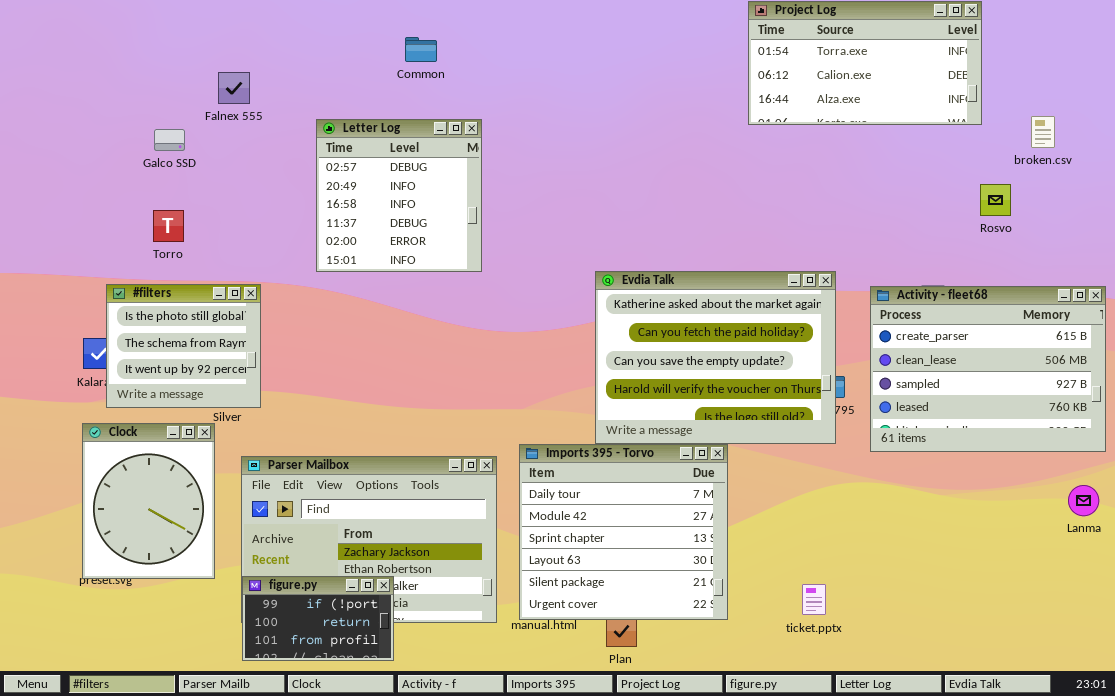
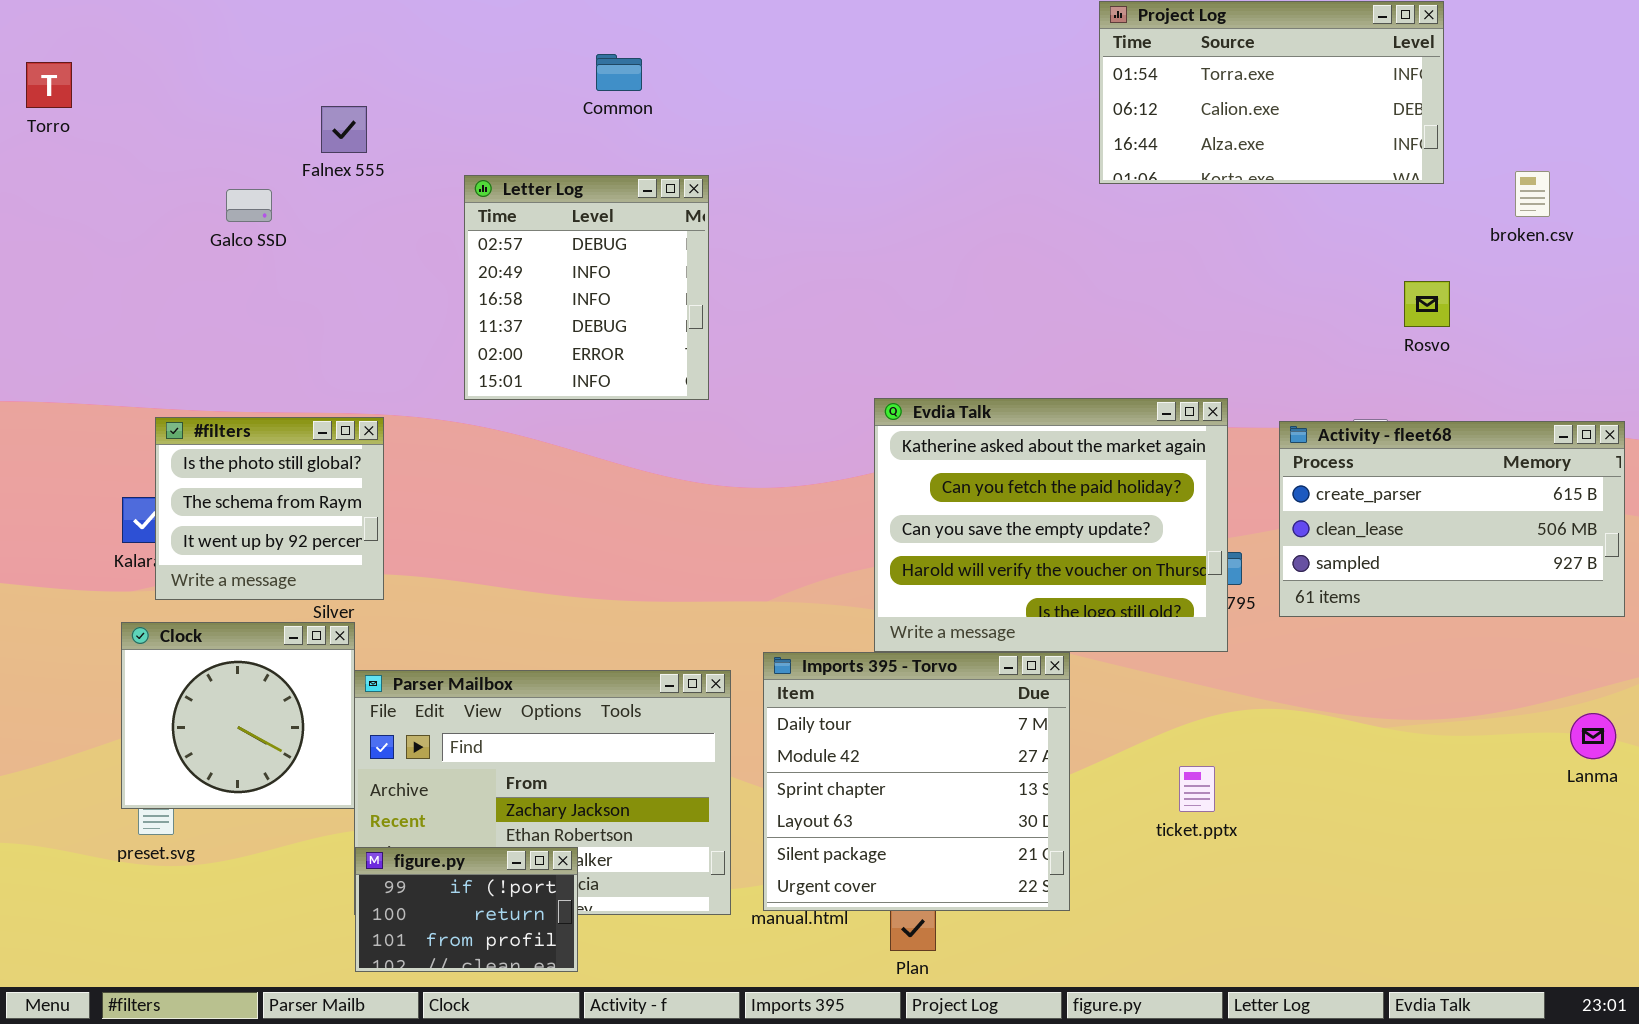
Rosvo: [980,184,1011,216] -> [1404,281,1450,327], moved
Torro: [153,210,184,242] -> [26,62,72,108], moved
Activity - fleet68: [870,286,1106,452] -> [1279,421,1625,617], resized
Clock: [82,423,215,579] -> [121,622,355,809], resized
ticket.pptx: [802,584,826,615] -> [1179,766,1215,812], moved

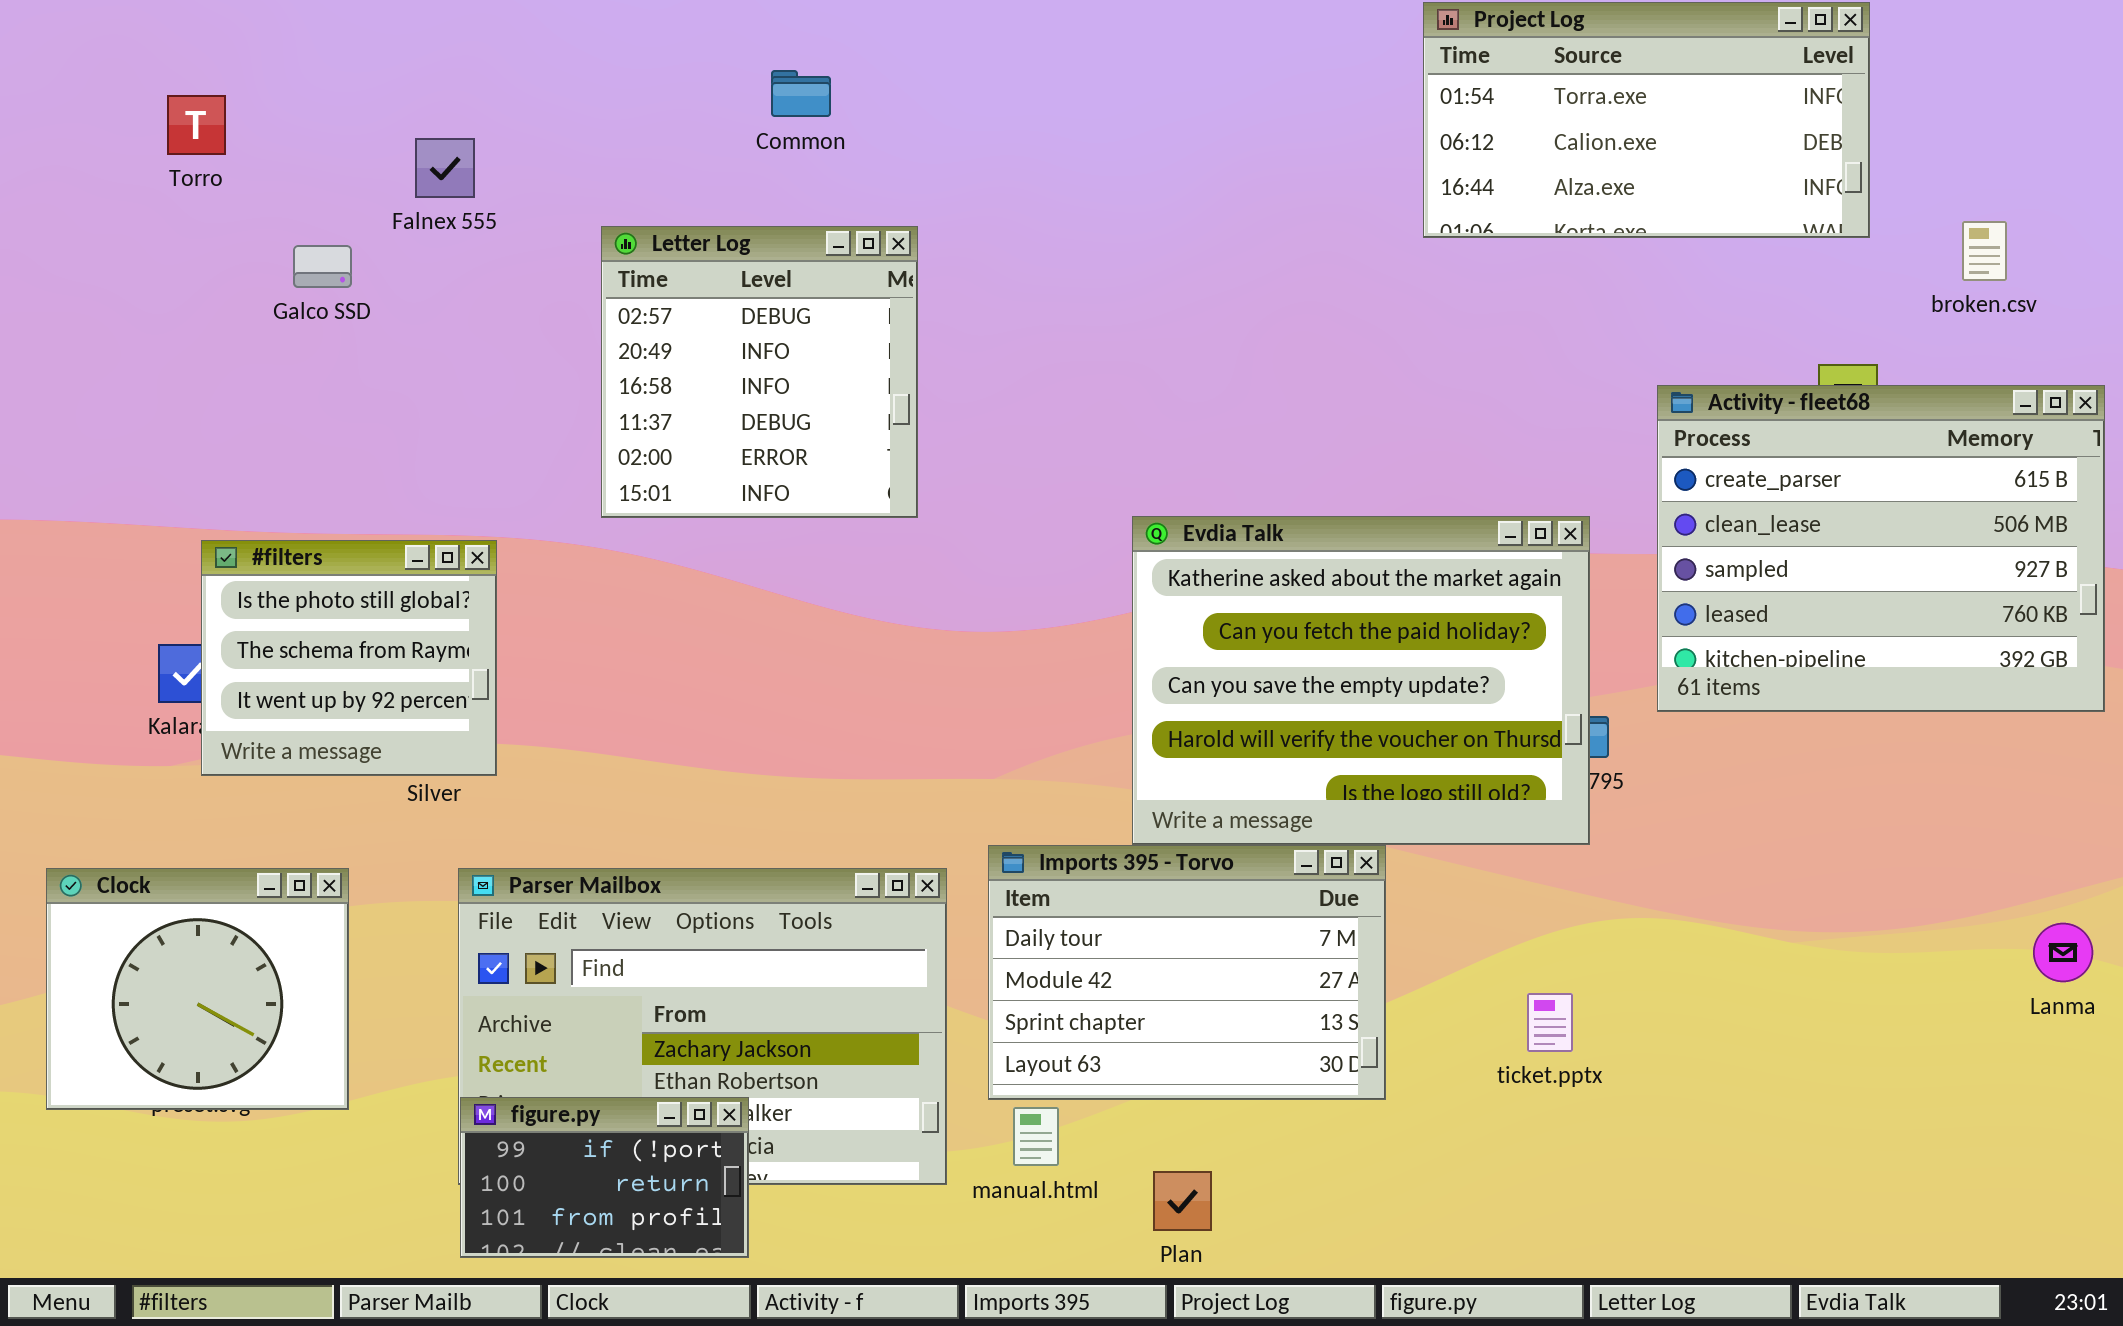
Torro: [26,62,72,108] -> [167,95,226,155], moved
Activity - fleet68: [1279,421,1625,617] -> [1657,385,2105,712], moved, resized
Clock: [121,622,355,809] -> [46,868,349,1110], moved
Imports 395 - Torvo: [763,652,1070,911] -> [988,845,1386,1100], resized

